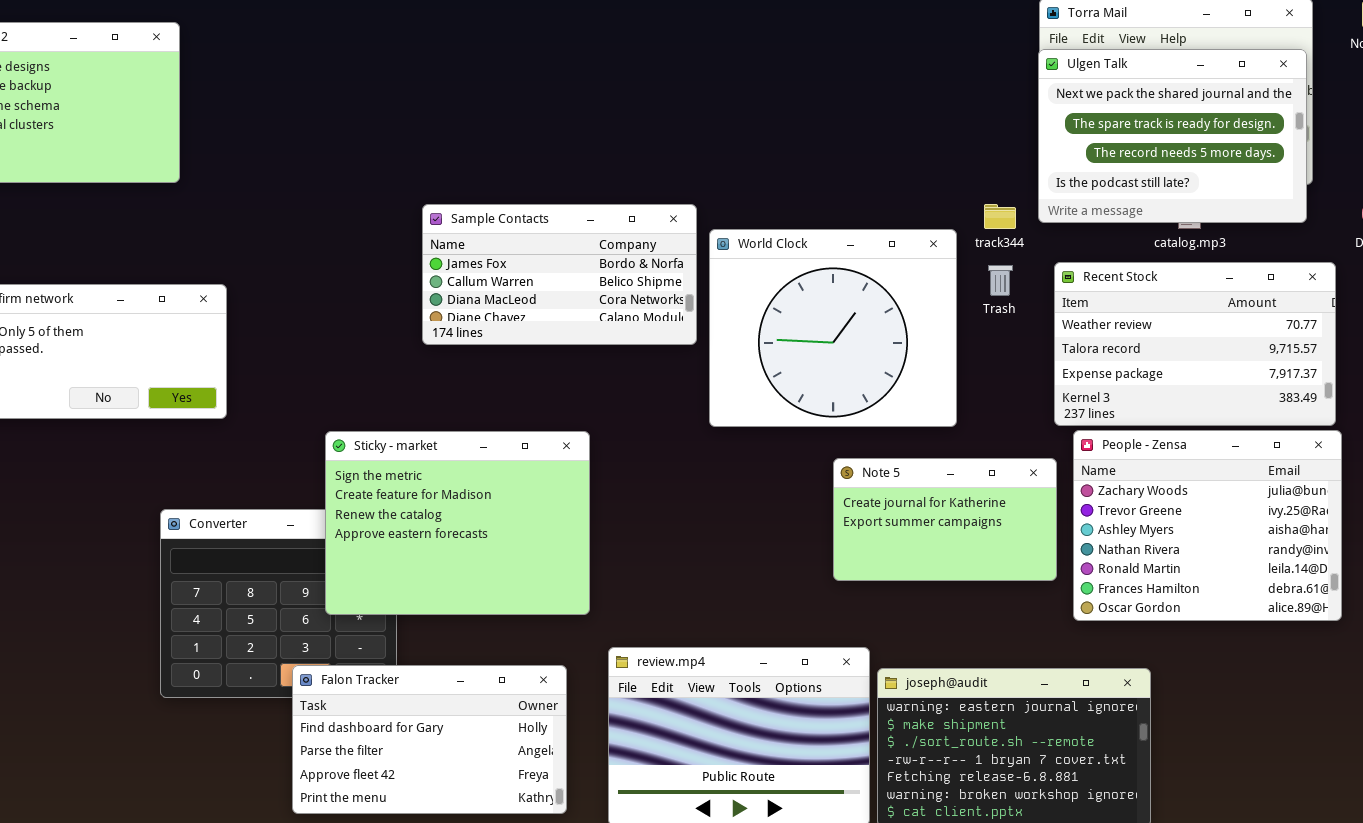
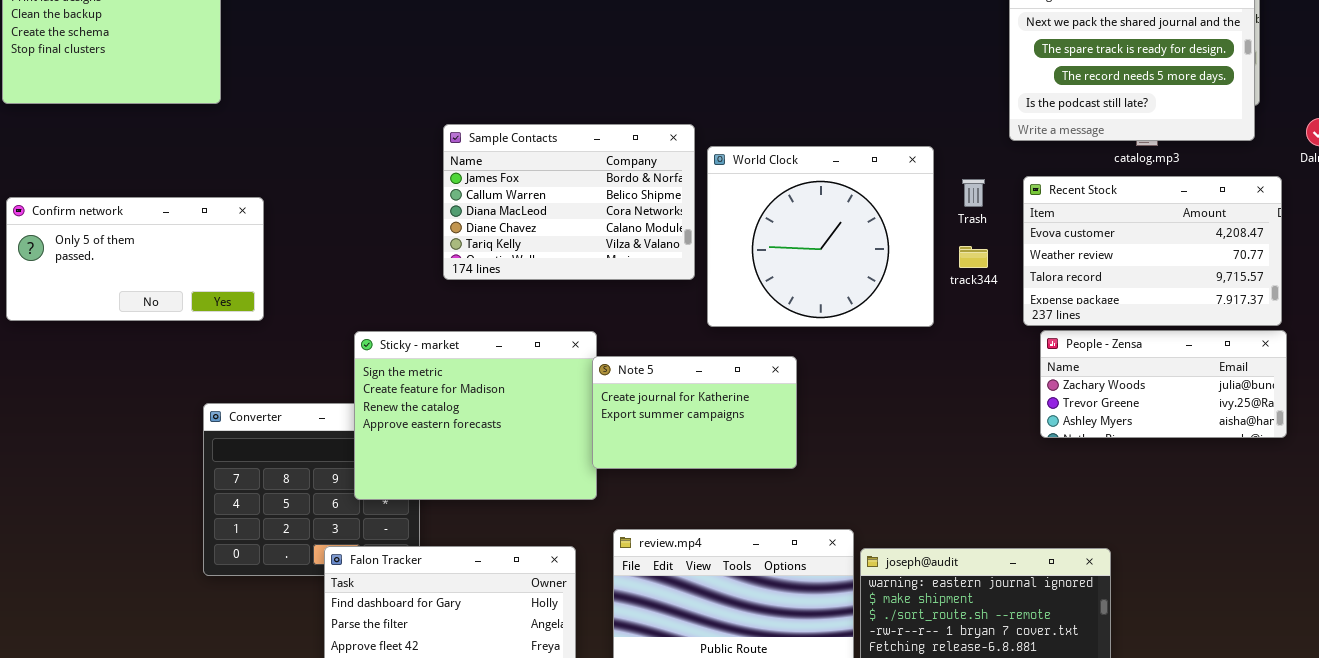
Sample Contacts: [422,204,697,345] -> [443,124,695,280], resized
track344: [984,204,1016,229] -> [959,246,988,268], moved
Recent Stock: [1054,262,1336,426] -> [1023,176,1282,326], scrolled up 1 row
People - Zensa: [1073,430,1342,621] -> [1040,330,1287,438], resized
Note 5: [833,458,1057,581] -> [592,356,797,469], moved

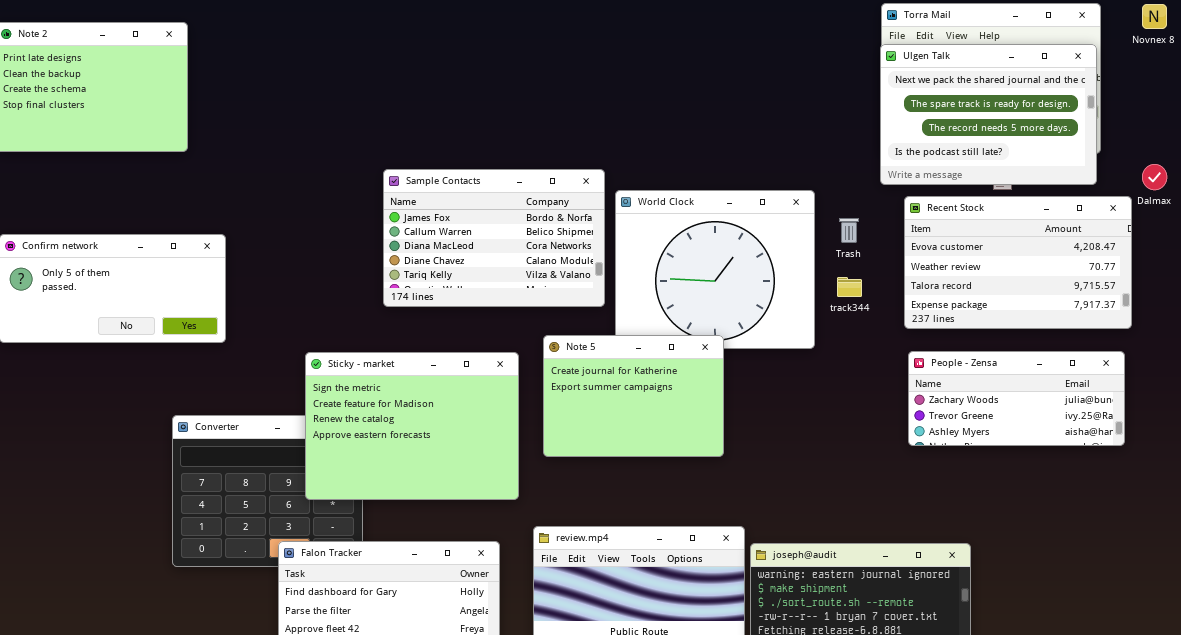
Recent Stock: [1023,176,1282,326] -> [904,196,1132,329], moved
Note 5: [592,356,797,469] -> [543,335,724,457], moved, resized

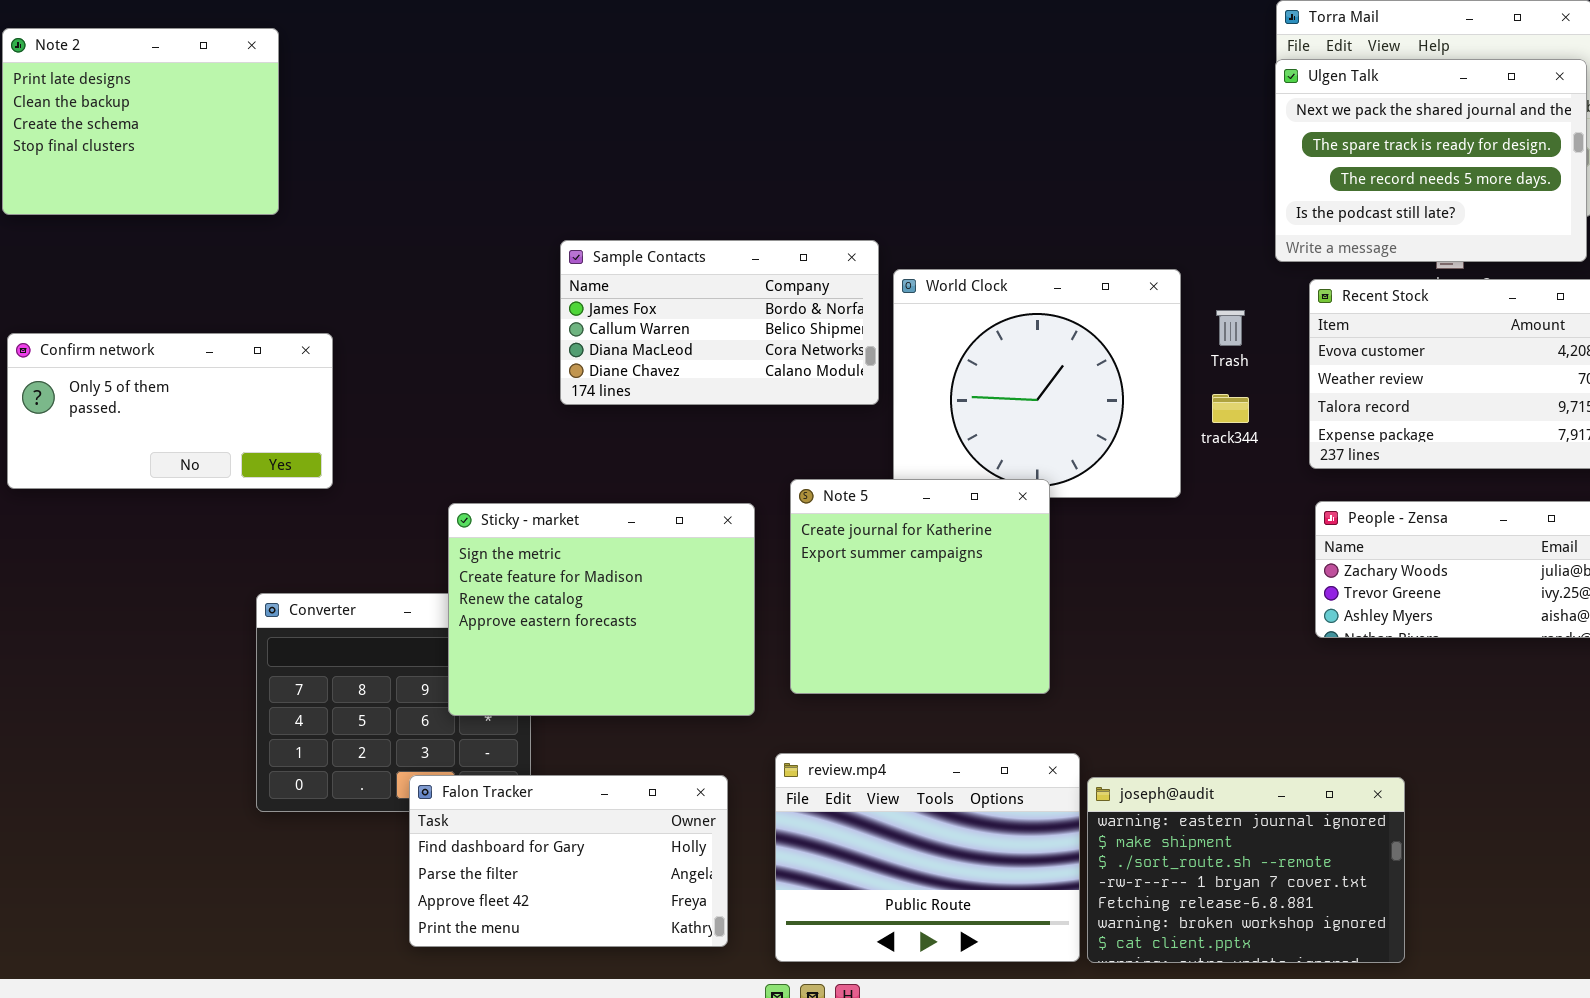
Sample Contacts: [383,169,605,307] -> [560,240,879,405], resized
Note 5: [543,335,724,457] -> [790,479,1050,694], resized

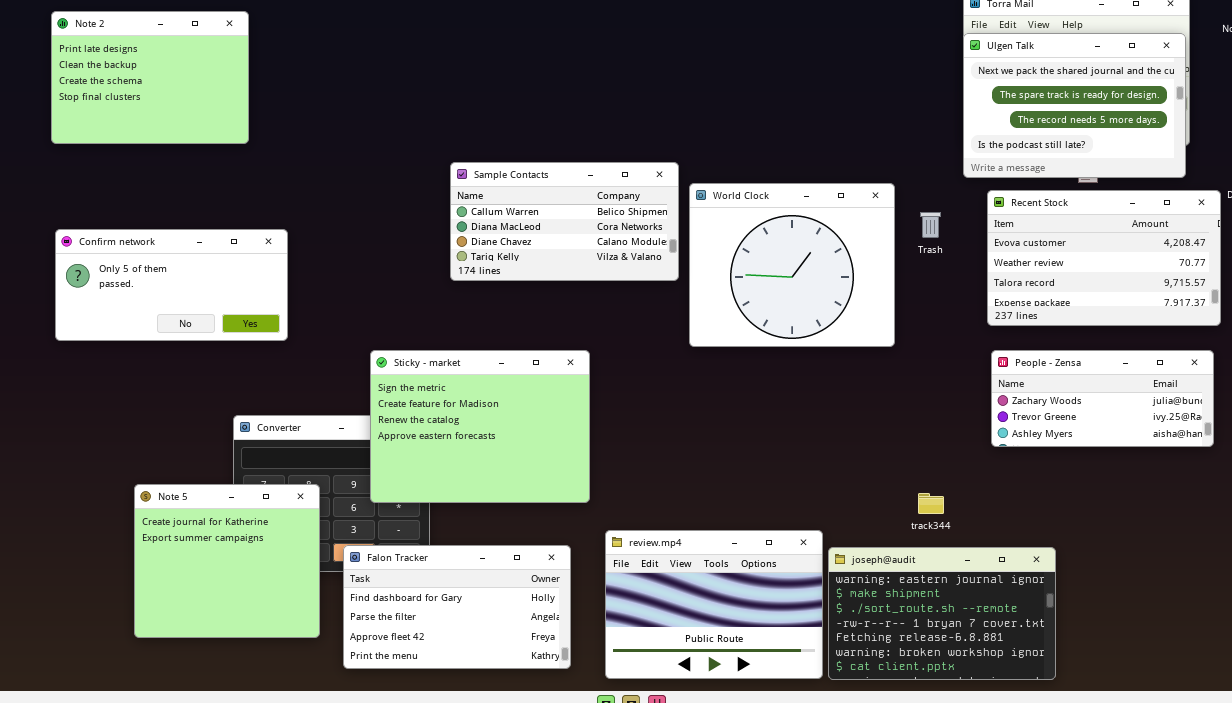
Sample Contacts: [560,240,879,405] -> [450,162,679,281], scrolled down 1 row
track344: [1212,394,1249,423] -> [918,493,944,514], moved
Note 5: [790,479,1050,694] -> [134,484,320,638], moved

